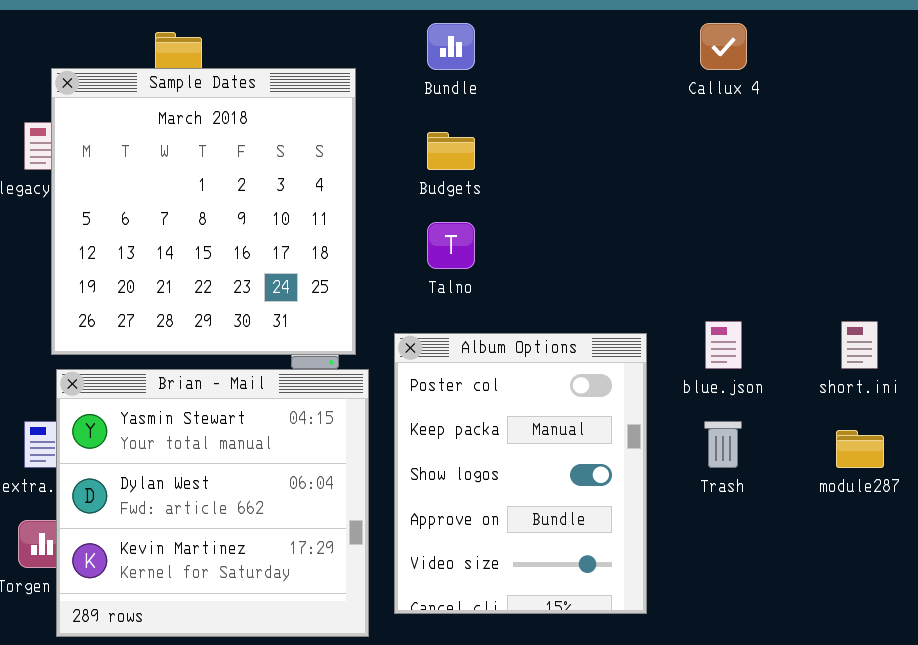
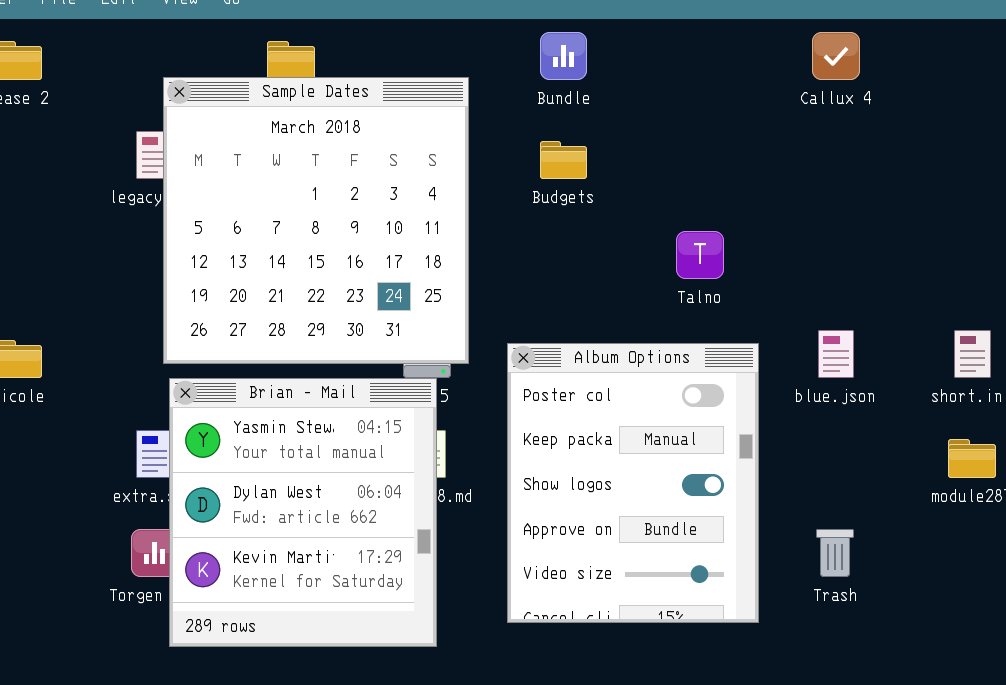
Talno: [427,222,475,269] -> [676,231,724,279], moved
Brian - Mail: [56,369,369,637] -> [169,378,437,647], resized
Trash: [704,421,742,468] -> [816,529,854,577], moved

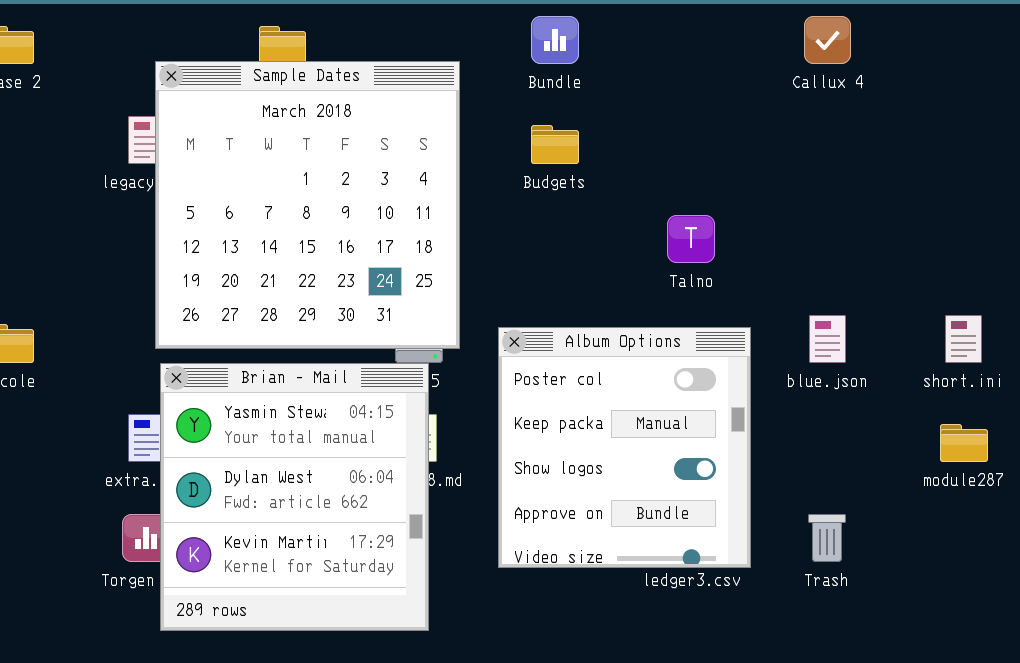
Album Options: [507,343,759,623] -> [498,327,751,568], resized

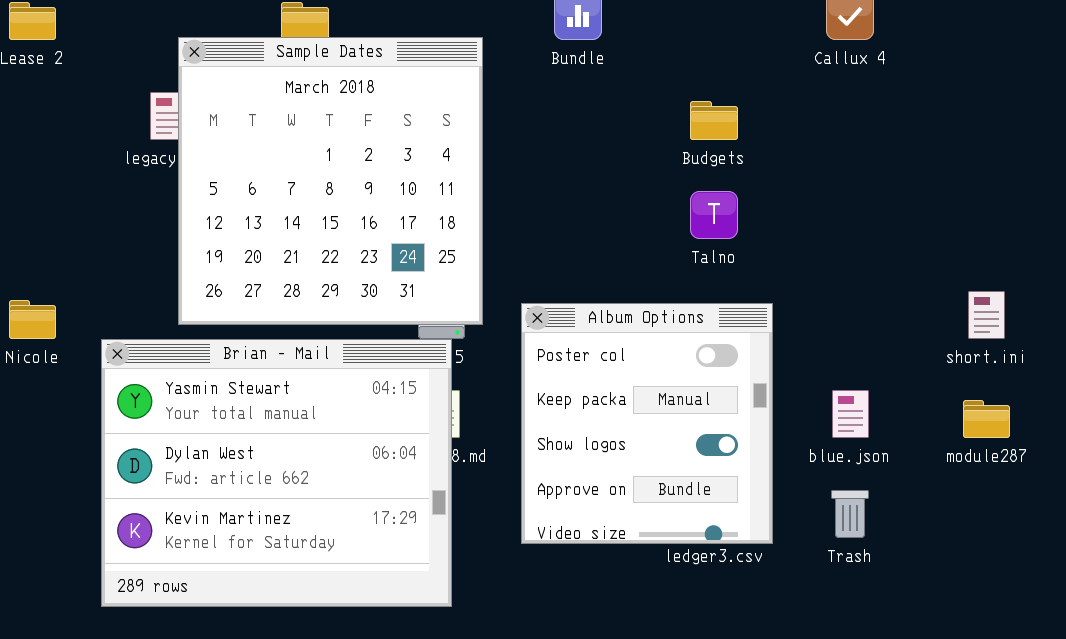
Budgets: [531,125,579,164] -> [690,101,738,140], moved
blue.json: [809,315,846,363] -> [832,390,869,438], moved
Brian - Mail: [160,363,429,631] -> [101,339,452,607], resized

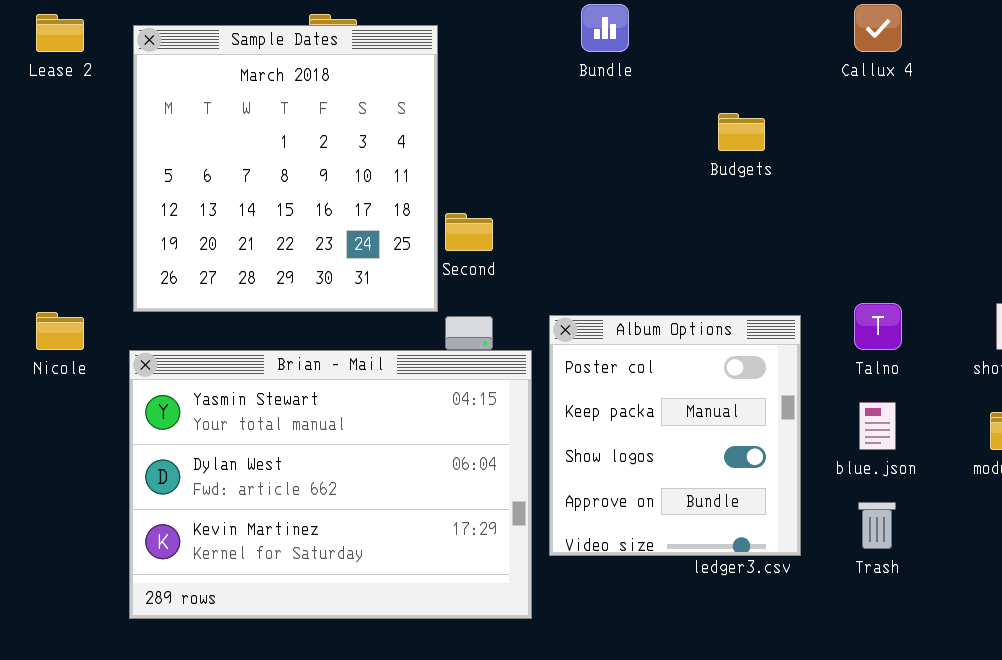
Sample Dates: [178,37,483,325] -> [133,25,438,312], moved
Talno: [690,191,738,239] -> [854,303,902,350], moved
Brian - Mail: [101,339,452,607] -> [129,350,532,619], resized

